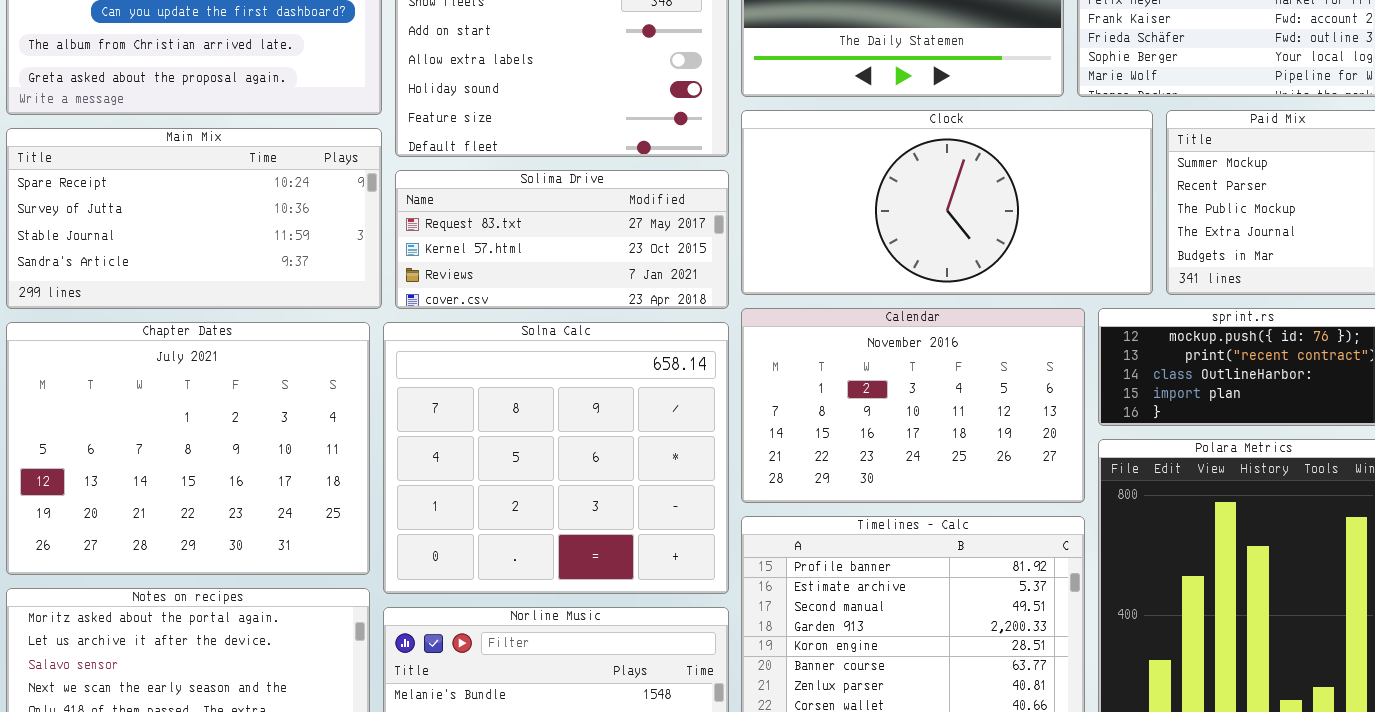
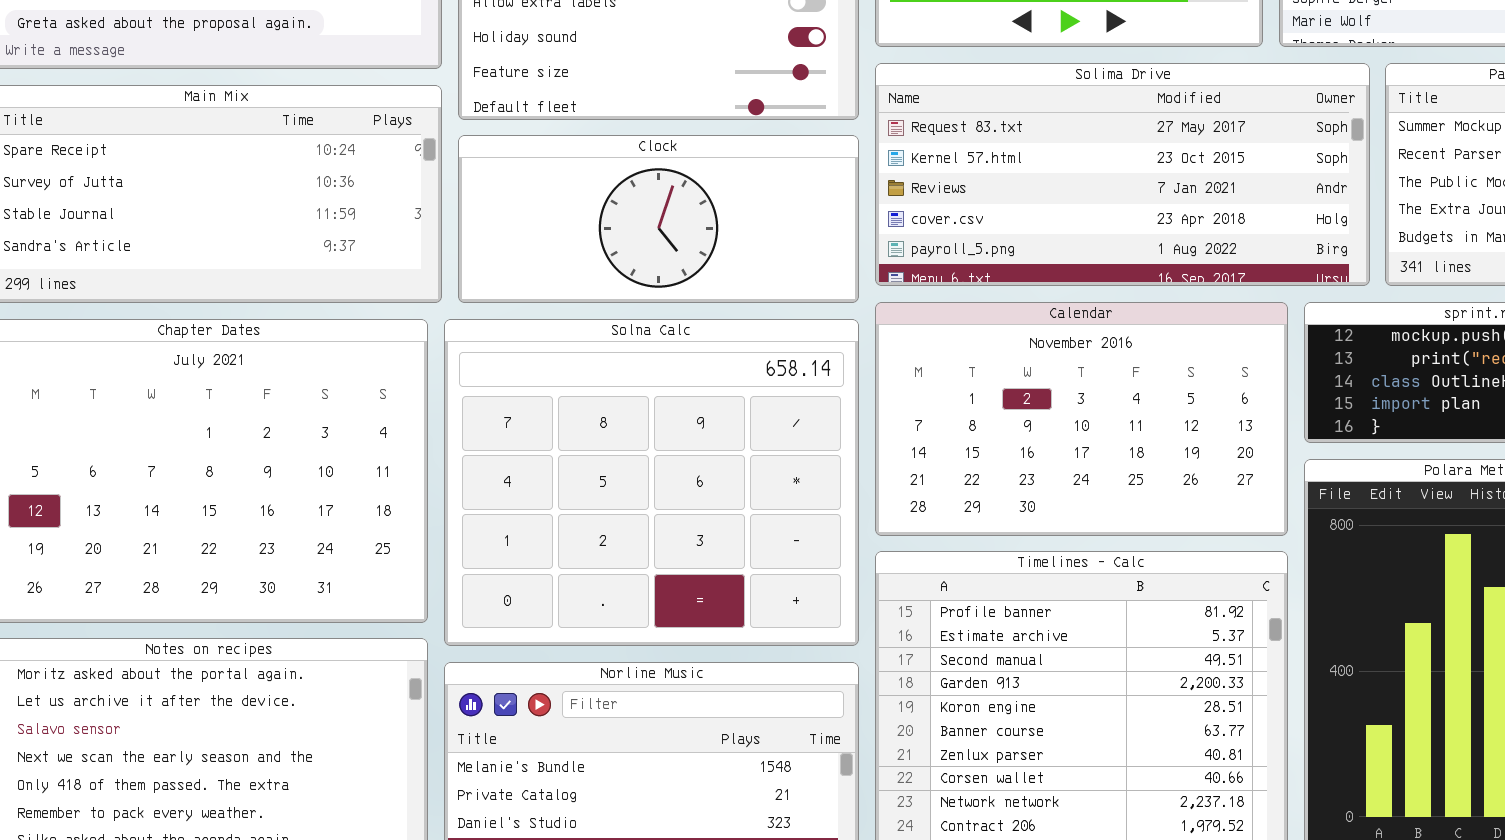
Clock: [741,110,1153,295] -> [458,135,859,303], moved, resized
Solima Drive: [395,170,729,309] -> [875,63,1370,286], moved, resized

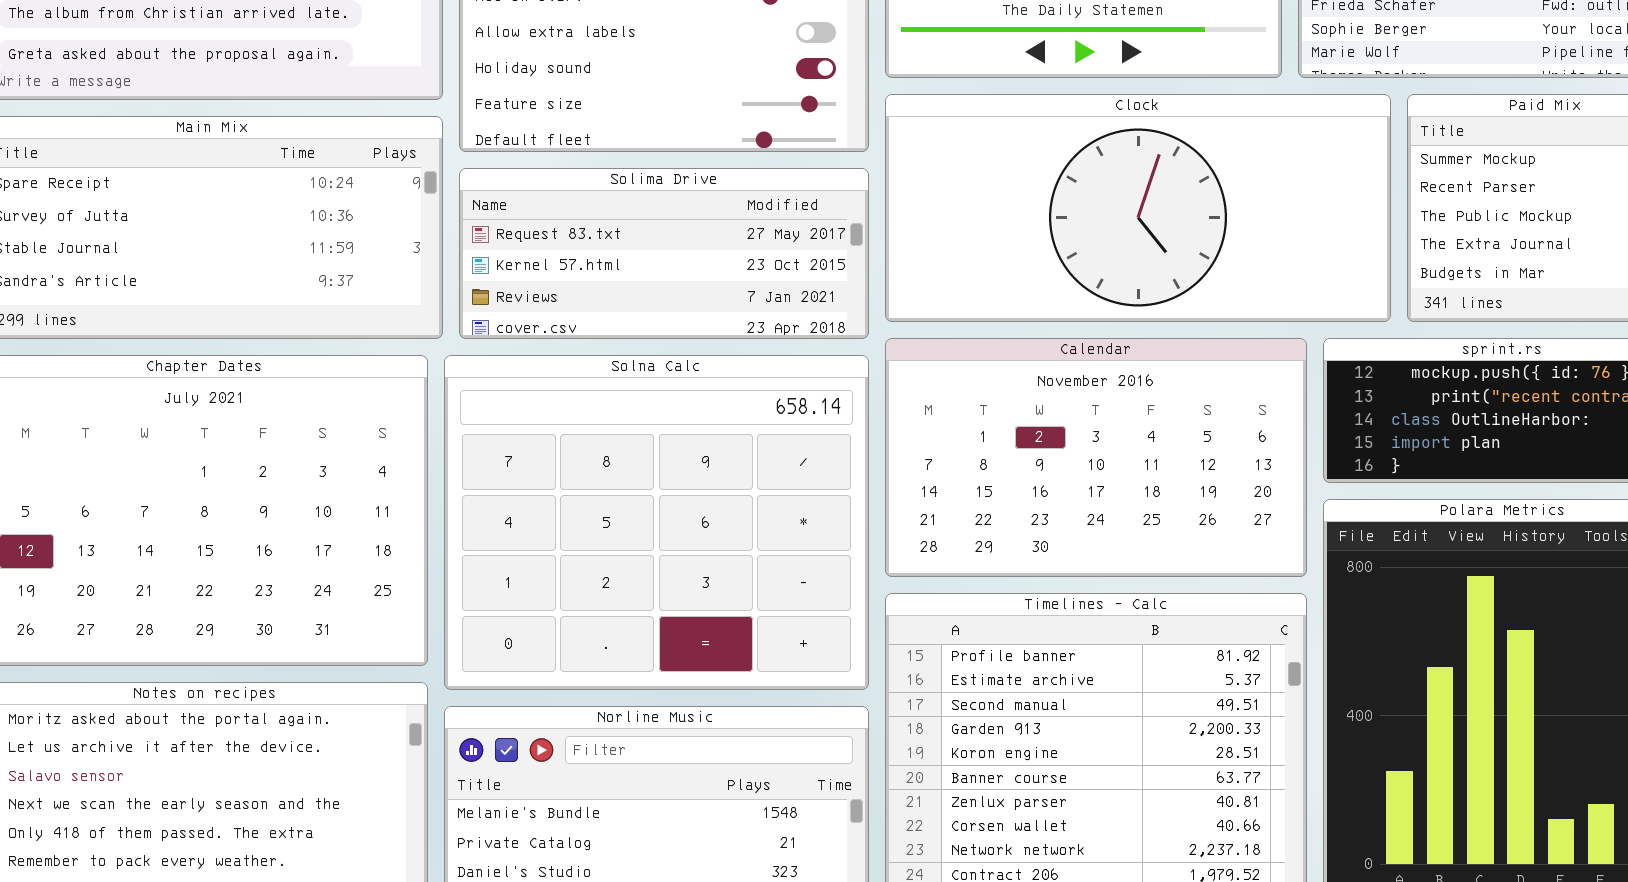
Solima Drive: [875,63,1370,286] -> [459,168,869,339], moved, resized
Clock: [458,135,859,303] -> [885,94,1391,322], moved, resized

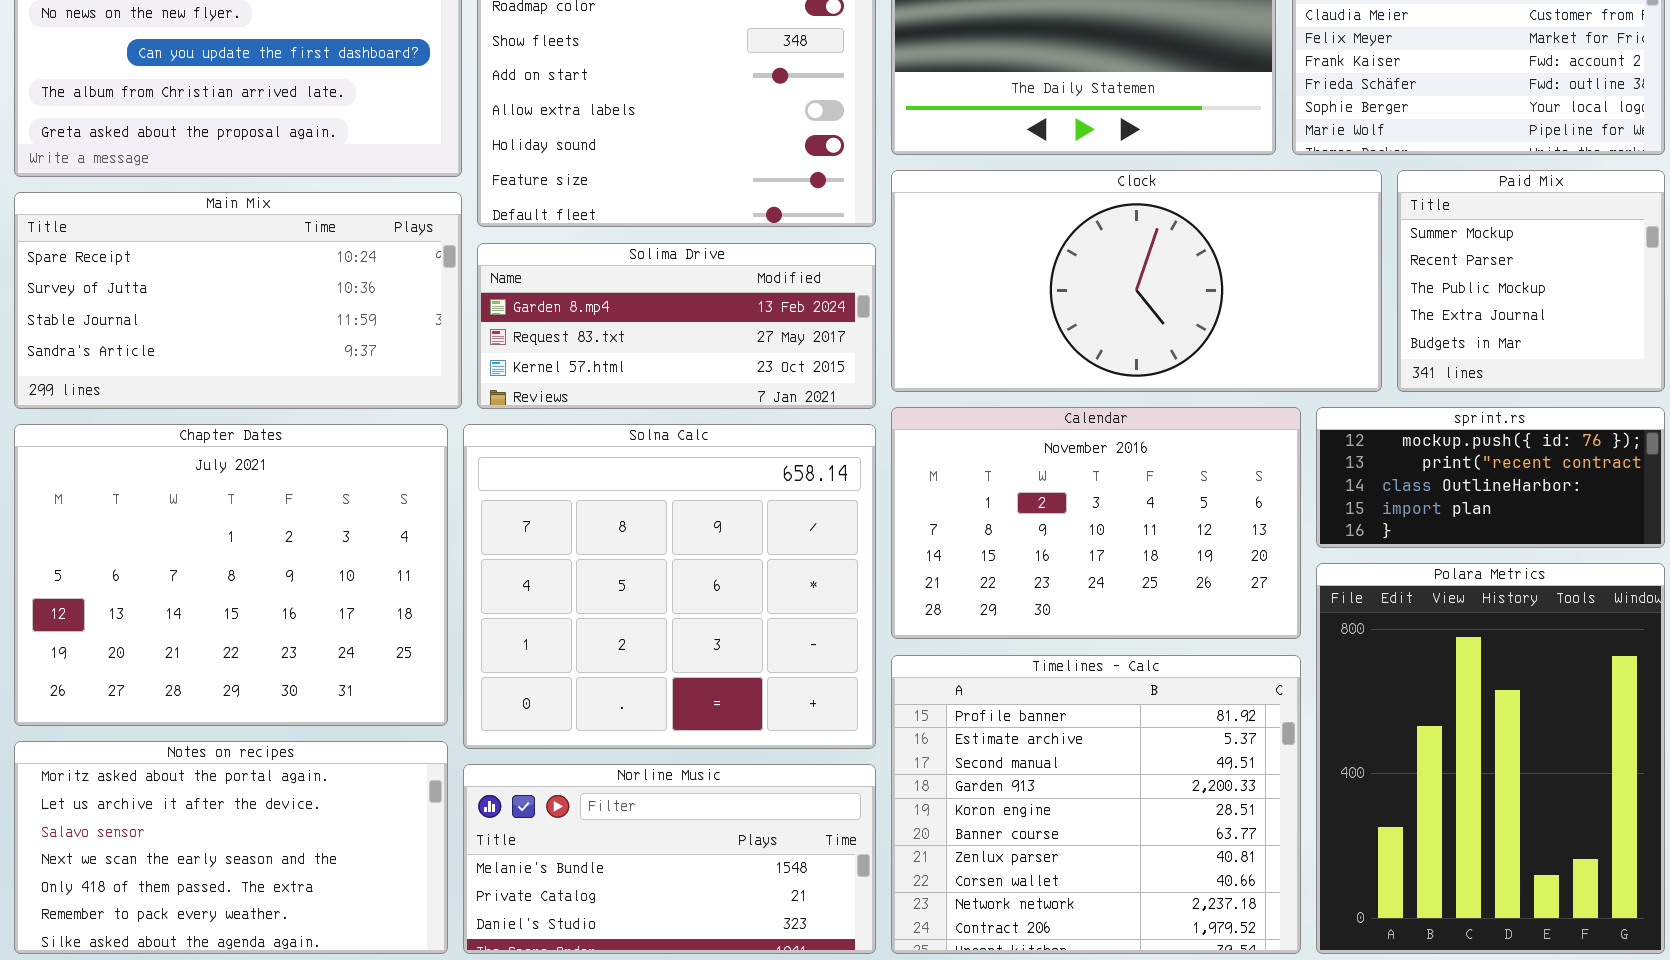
Solima Drive: [459,168,869,339] -> [477,243,876,409], scrolled up 1 row

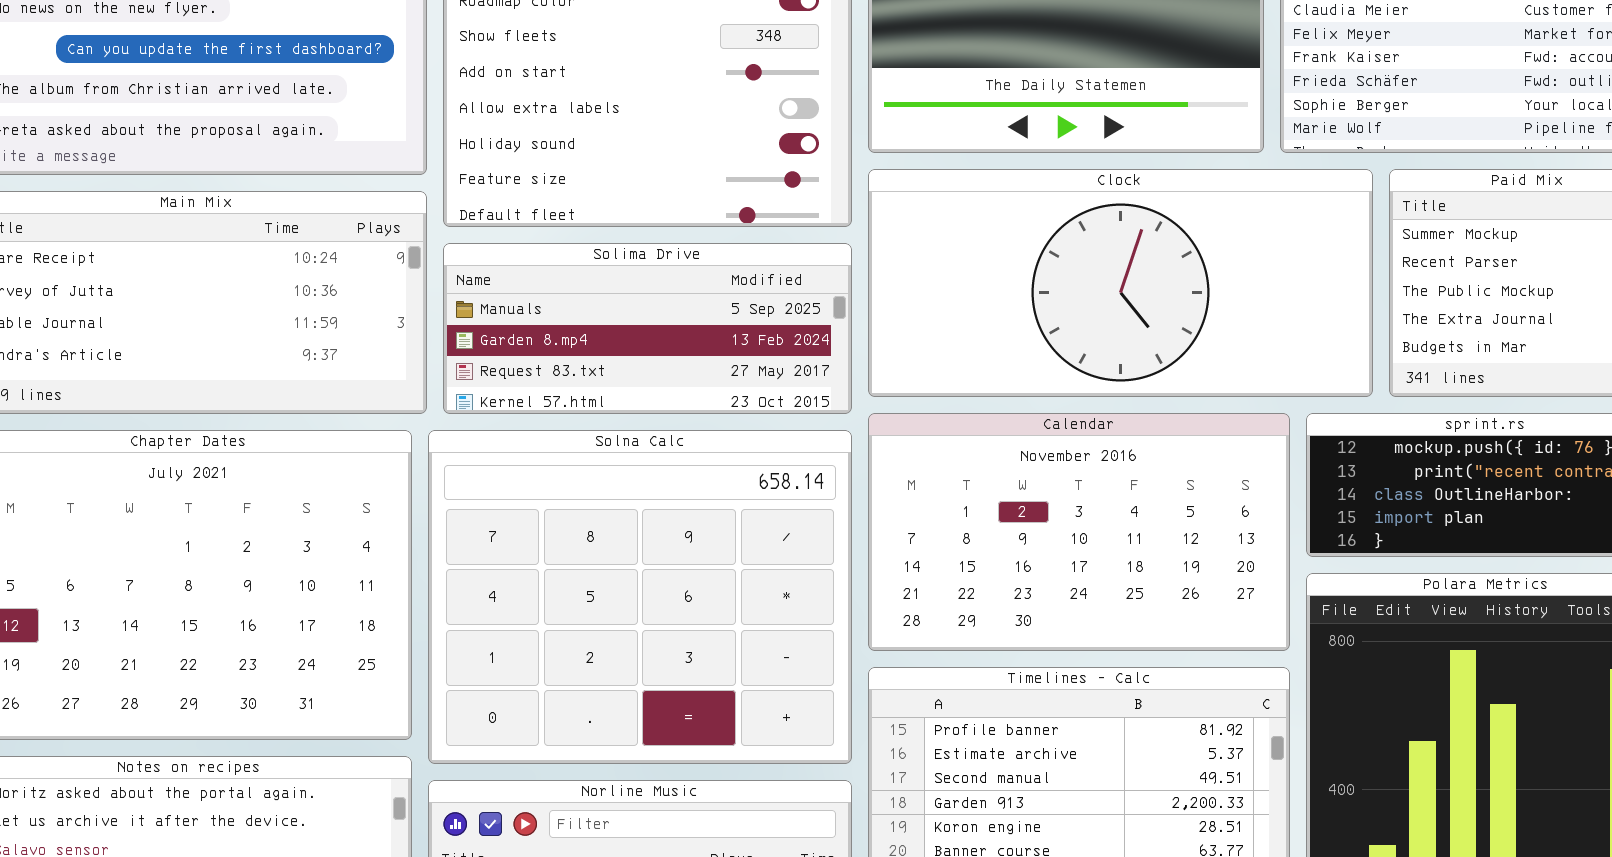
Solima Drive: [477,243,876,409] -> [443,243,852,414], scrolled up 1 row

